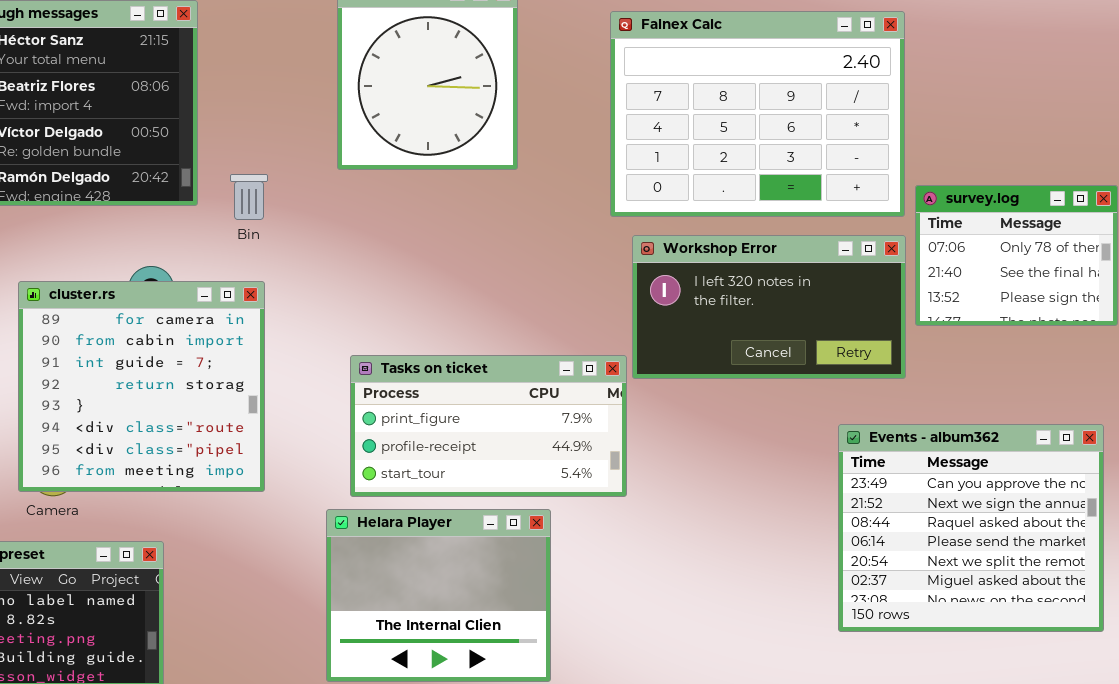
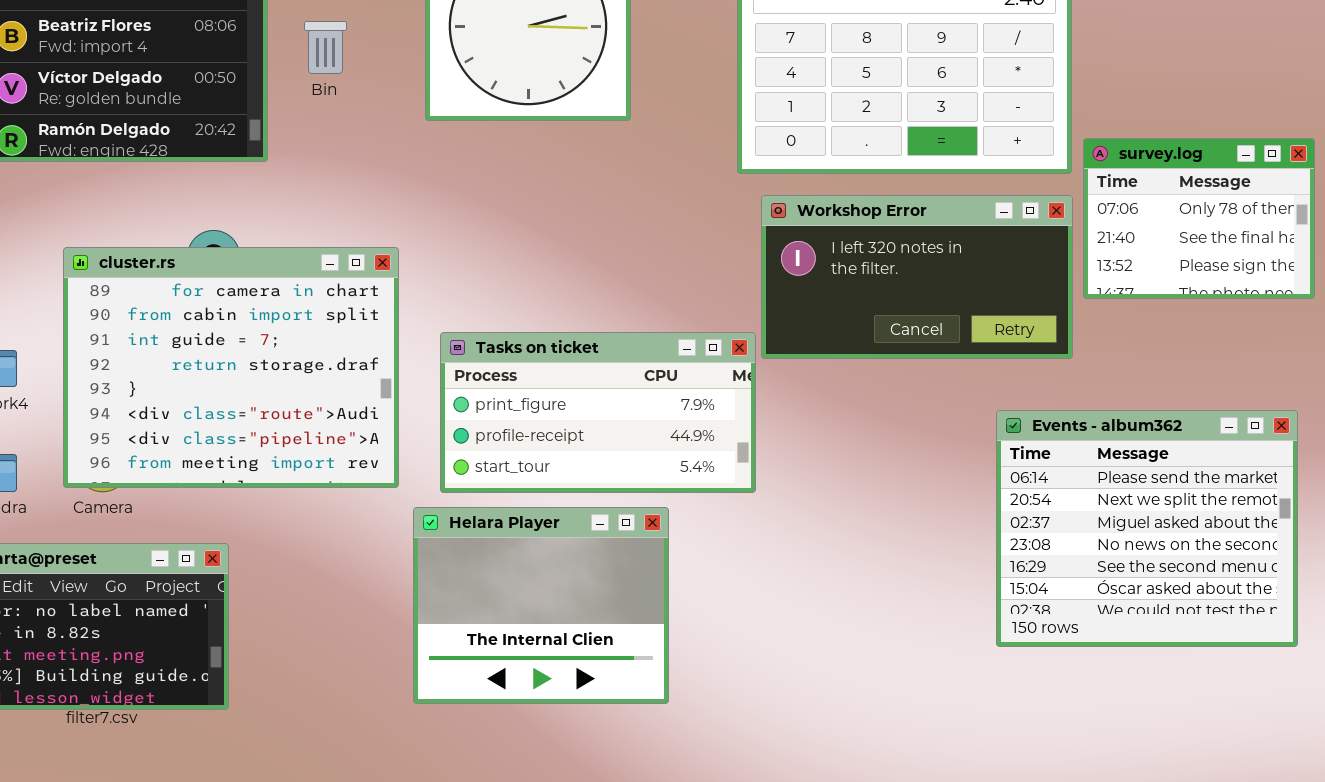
Bin: [230,174,268,220] -> [304,21,347,74], moved
cluster.rs: [18,281,265,492] -> [63,247,399,488], resized
Events - album362: [838,424,1104,632] -> [996,410,1298,647], scrolled down 3 rows

